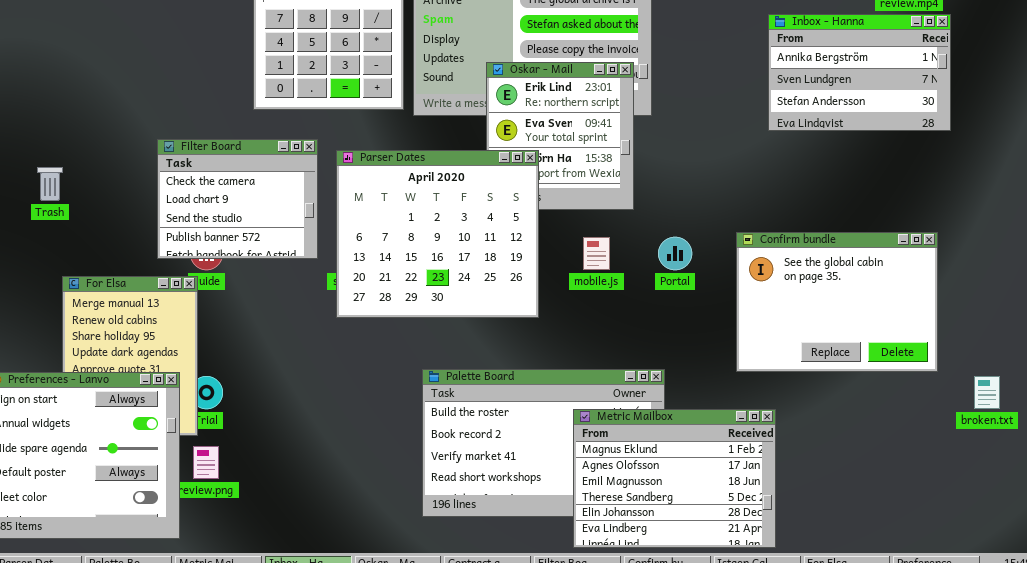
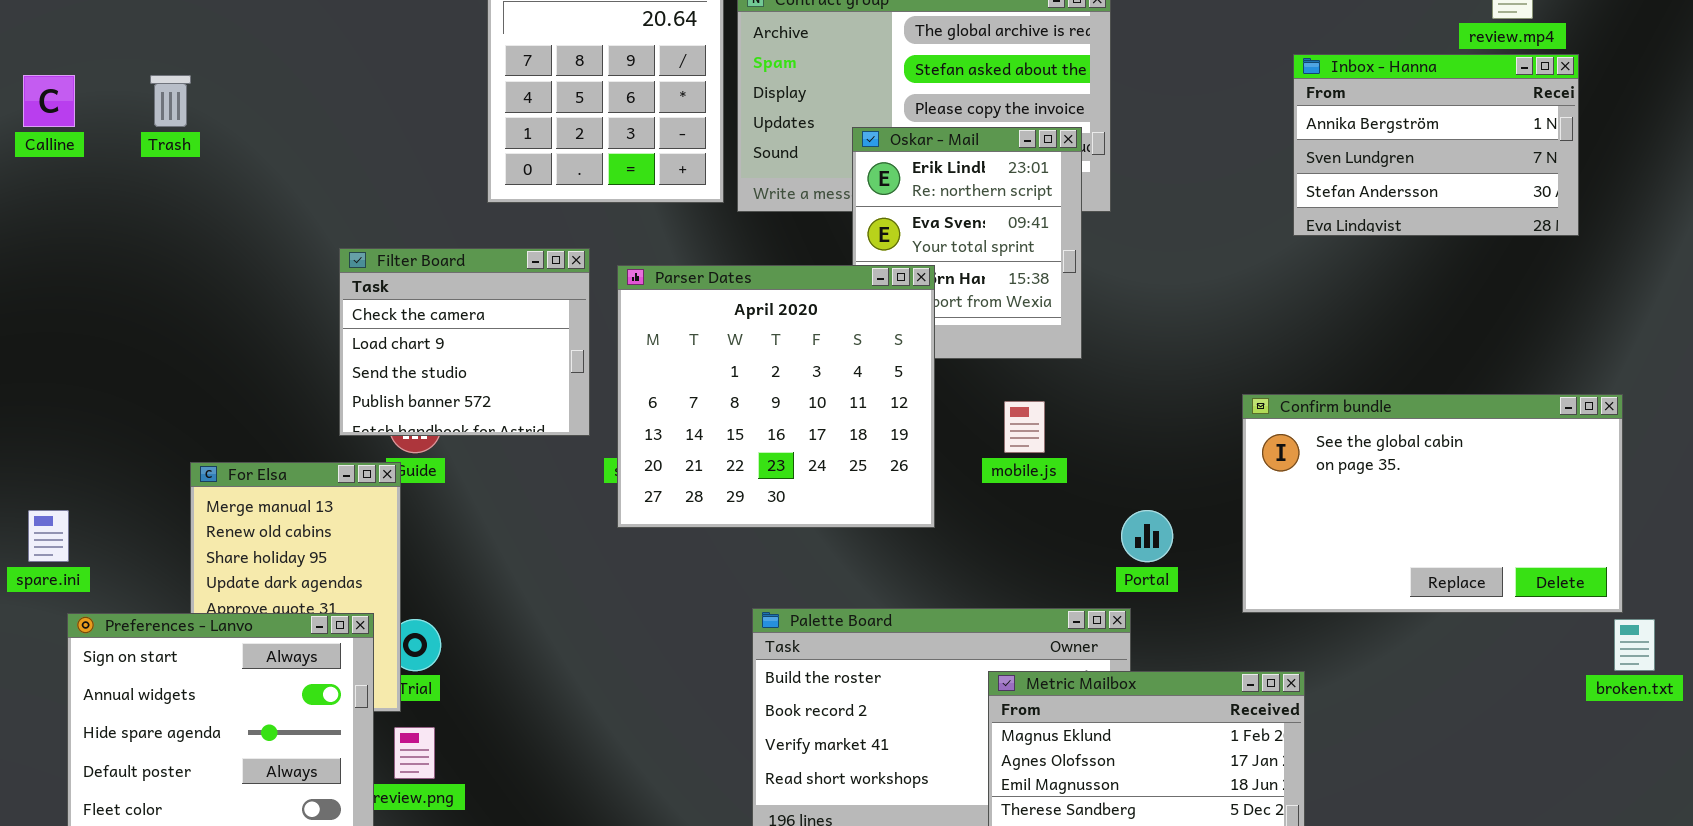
Trash: [37,167,63,201] -> [150,75,191,127], moved
Confirm bundle: [736,232,938,372] -> [1242,394,1623,613], resized
Portal: [658,237,692,270] -> [1121,510,1173,562], moved

